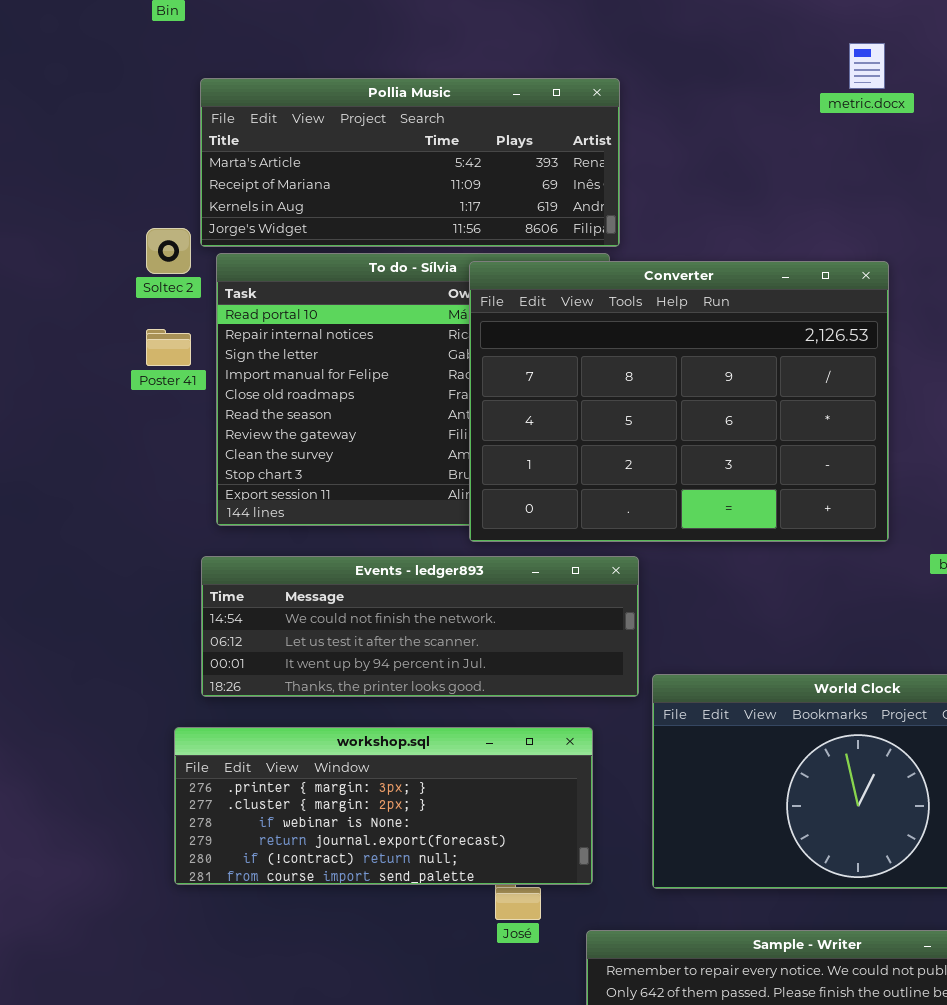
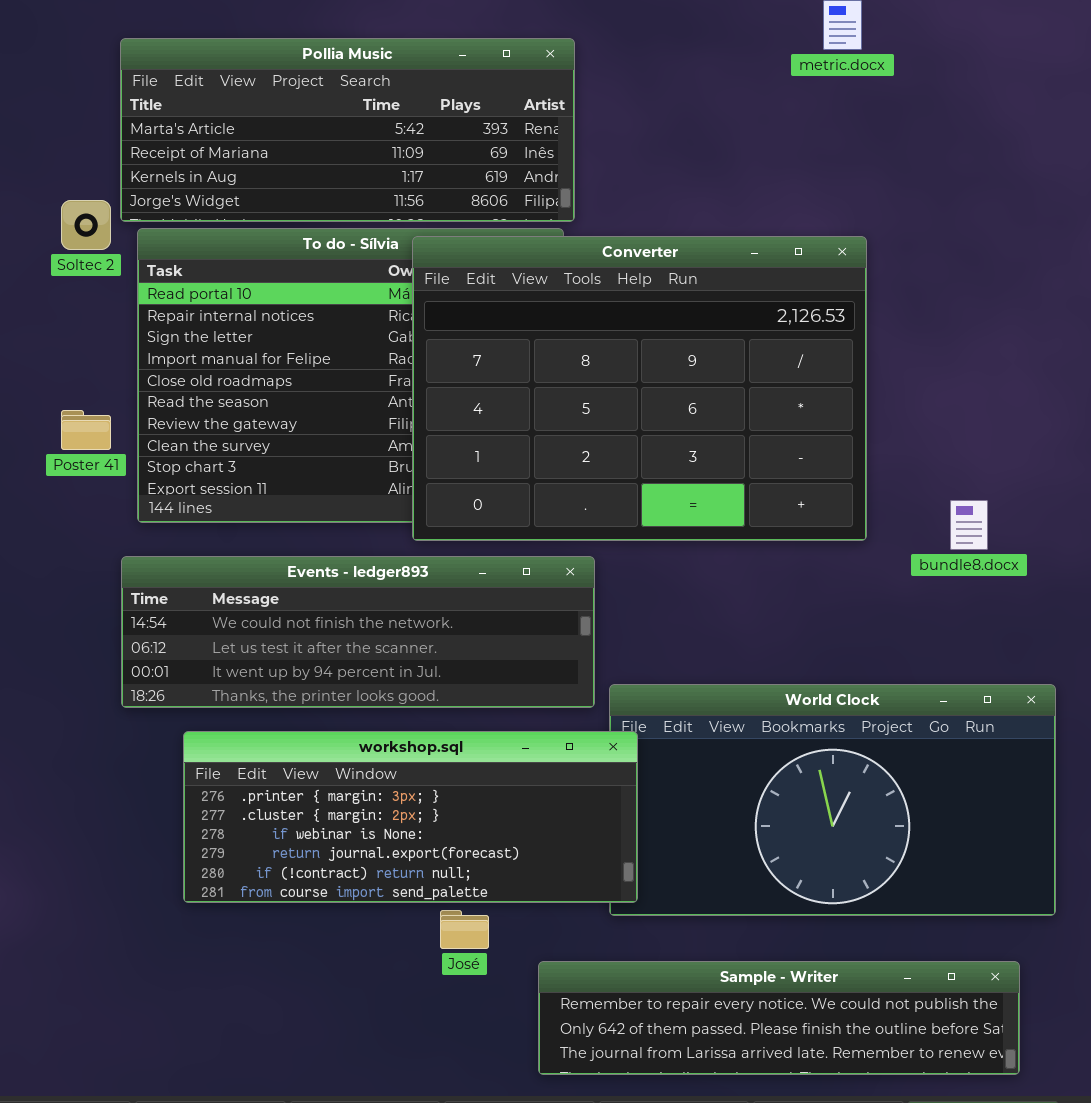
Poster 41: [146,329,191,366] -> [61,410,111,450], moved
workshop.sql: [174,727,593,885] -> [183,731,638,903], moved

